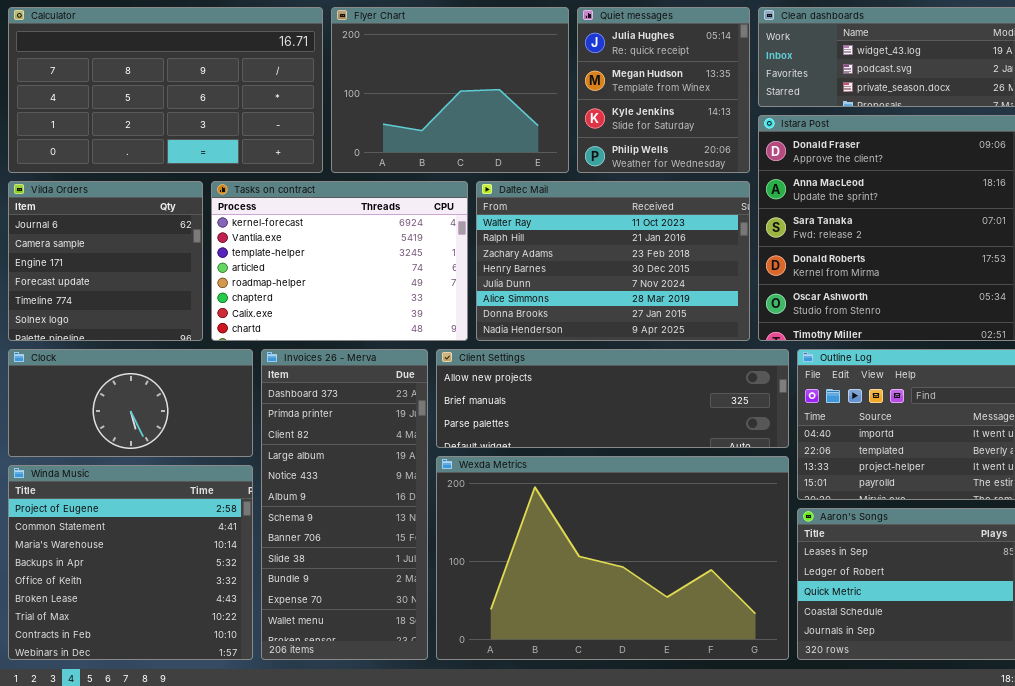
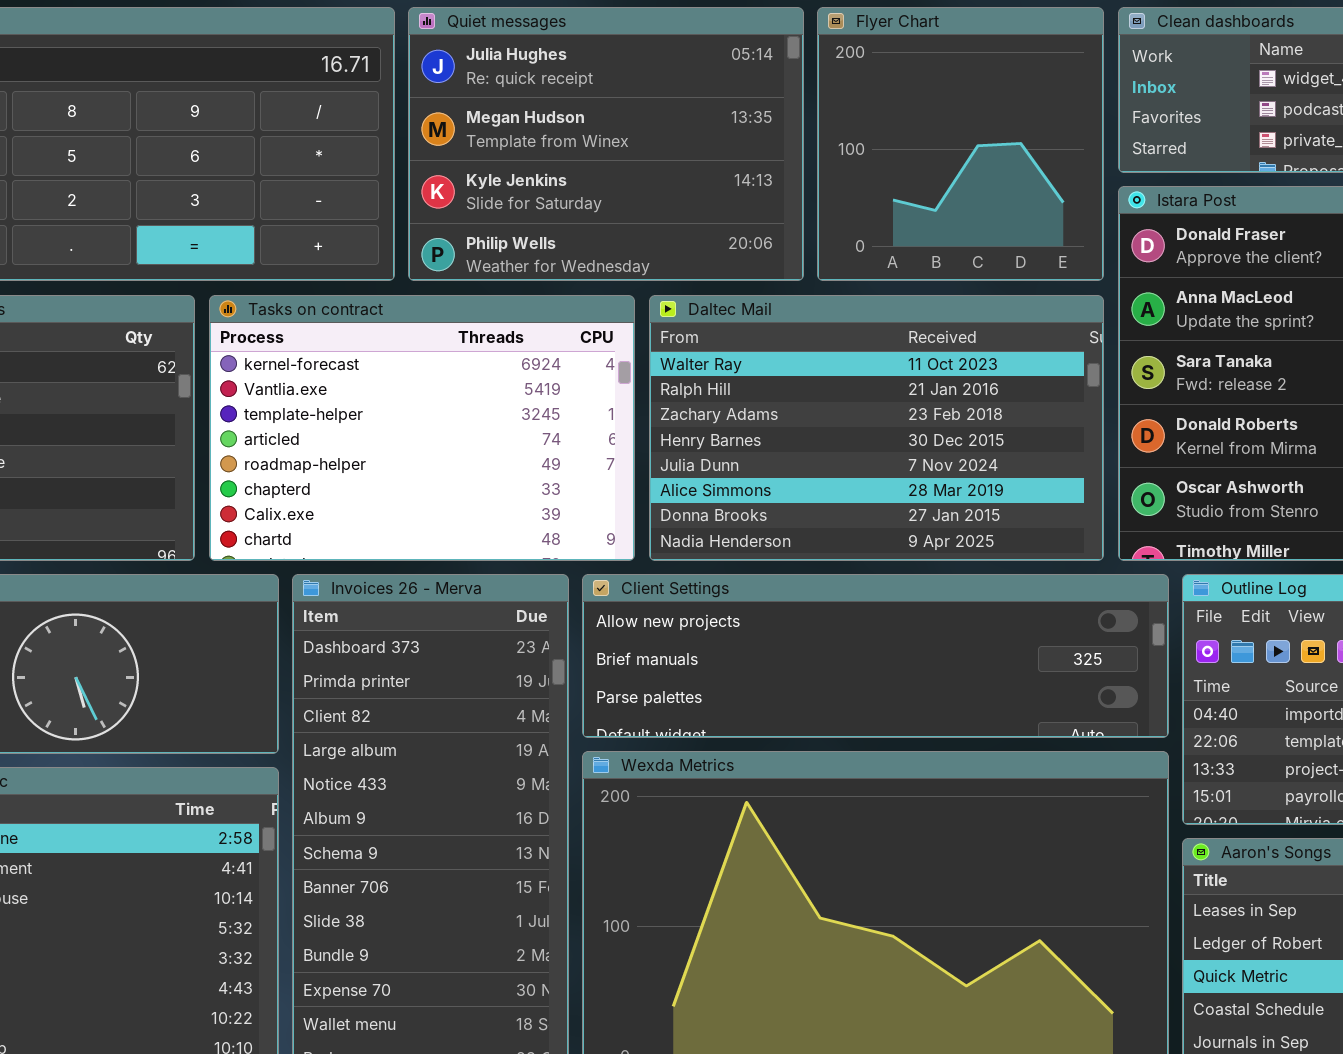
Flyer Chart: [331,7,569,173] -> [817,7,1104,281], moved, resized
Quiet messages: [577,7,750,173] -> [408,7,804,281], moved, resized

